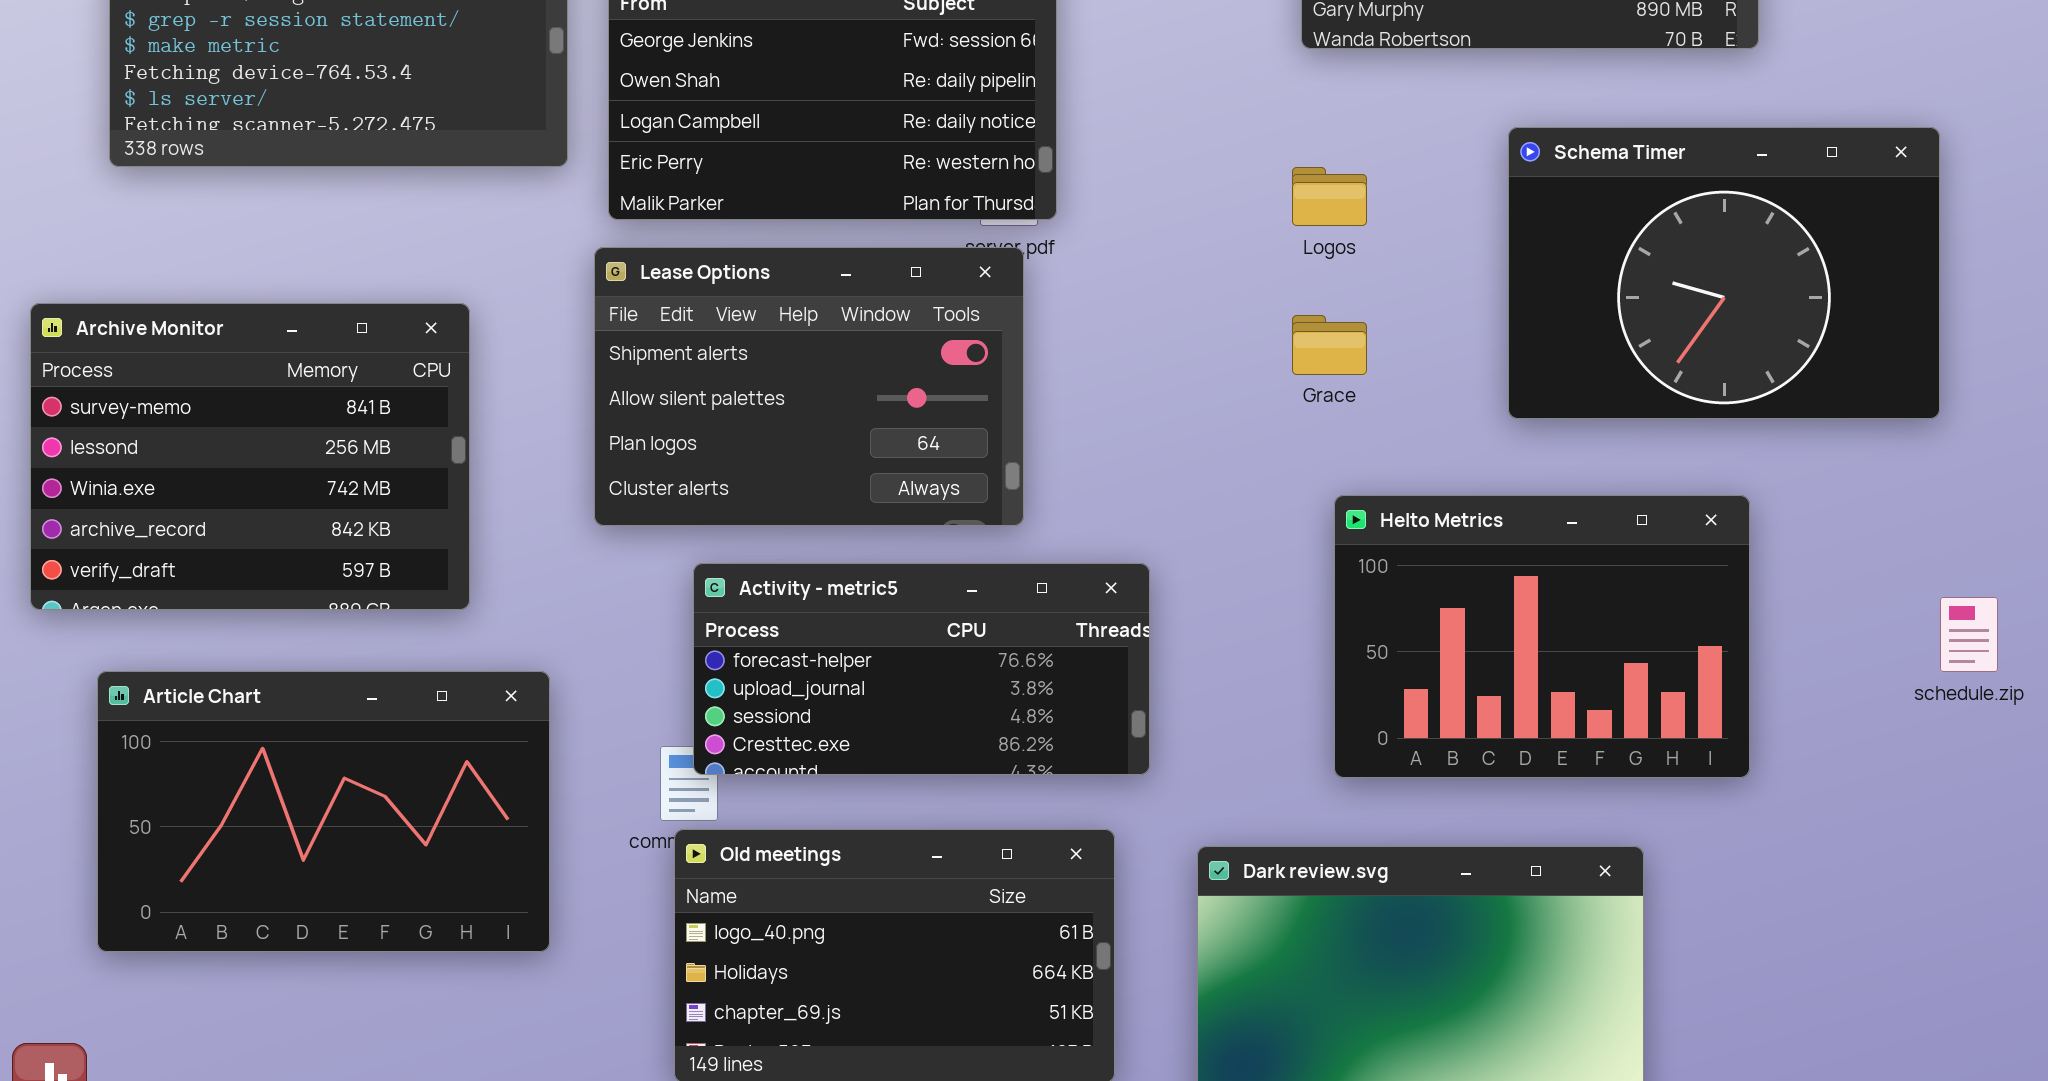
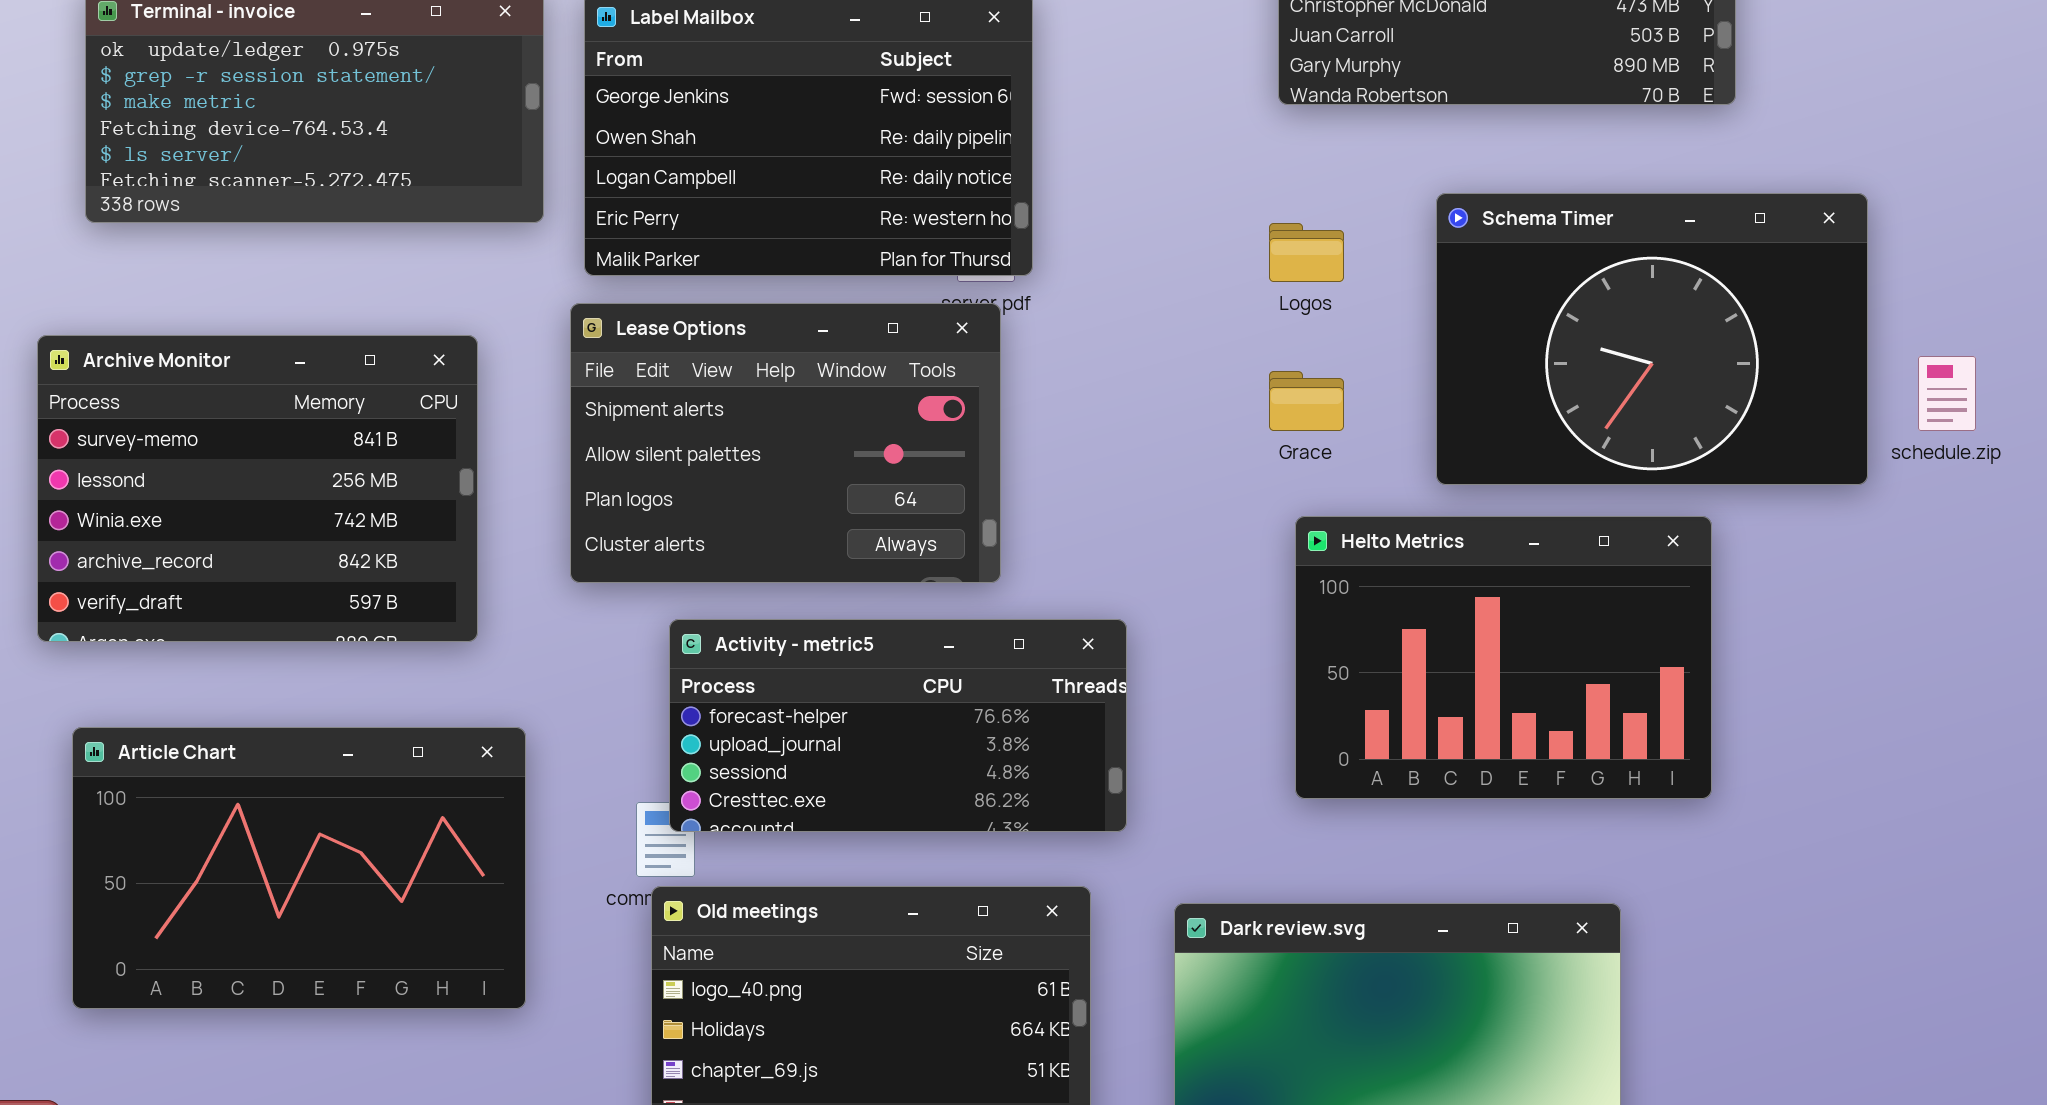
Schema Timer: [1508,127,1940,419] -> [1436,193,1868,485], moved
Archive Monitor: [30,303,470,610] -> [37,335,478,642], moved
Helto Metrics: [1334,495,1750,778] -> [1295,516,1712,799], moved
schedule.zip: [1940,597,1998,672] -> [1918,356,1976,431], moved

